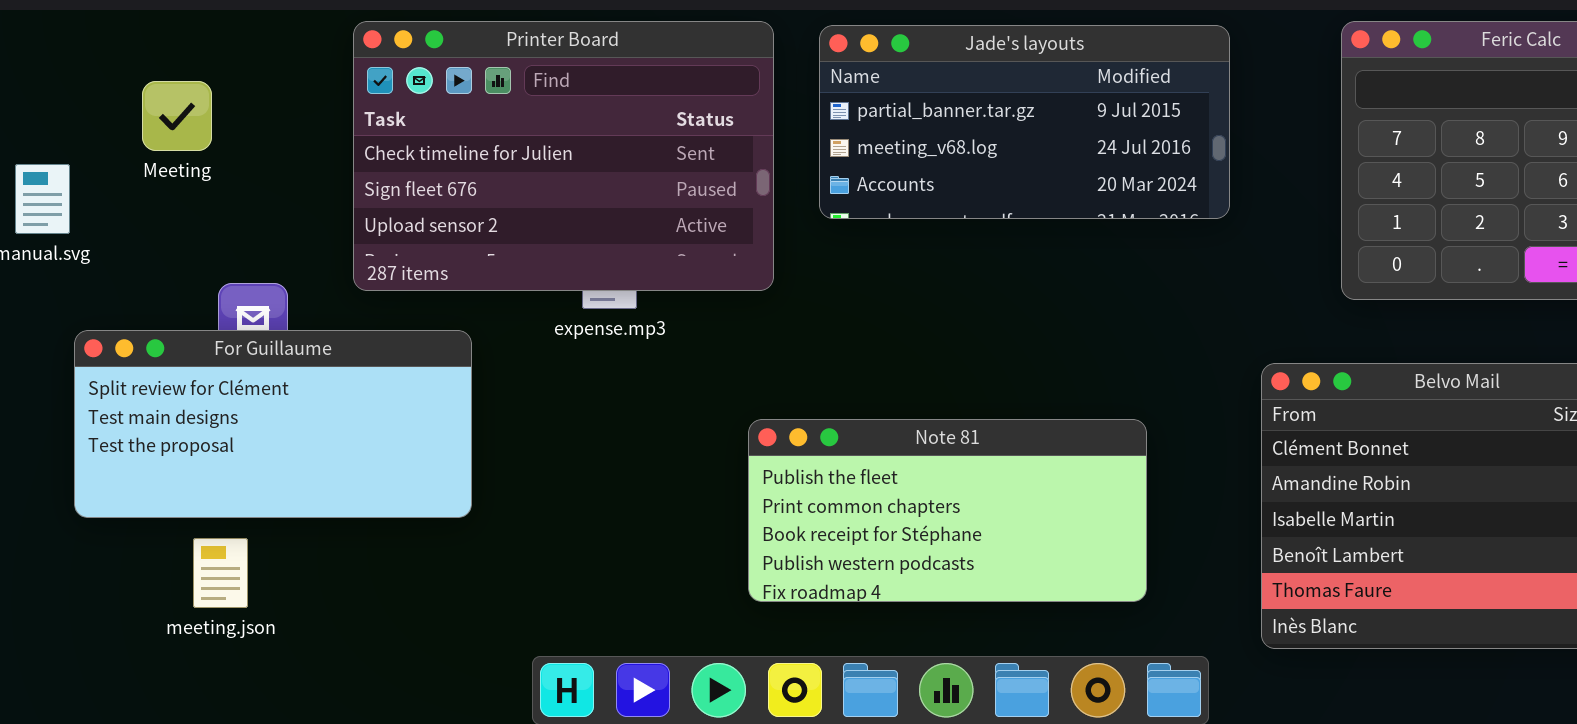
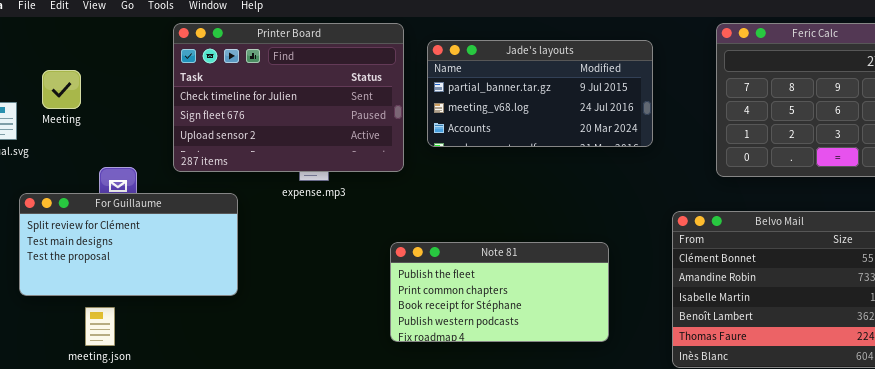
Jade's layouts: [819,25,1230,219] -> [427,40,653,147], moved
Meeting: [142,81,212,151] -> [42,70,81,109], moved

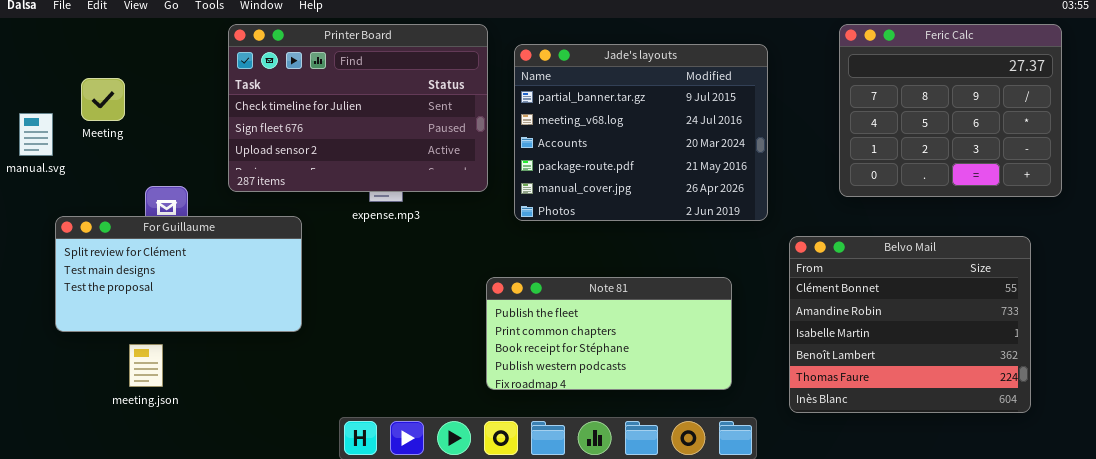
Jade's layouts: [427,40,653,147] -> [514,44,768,221], resized
Note 81: [390,242,609,342] -> [486,277,732,390], moved

